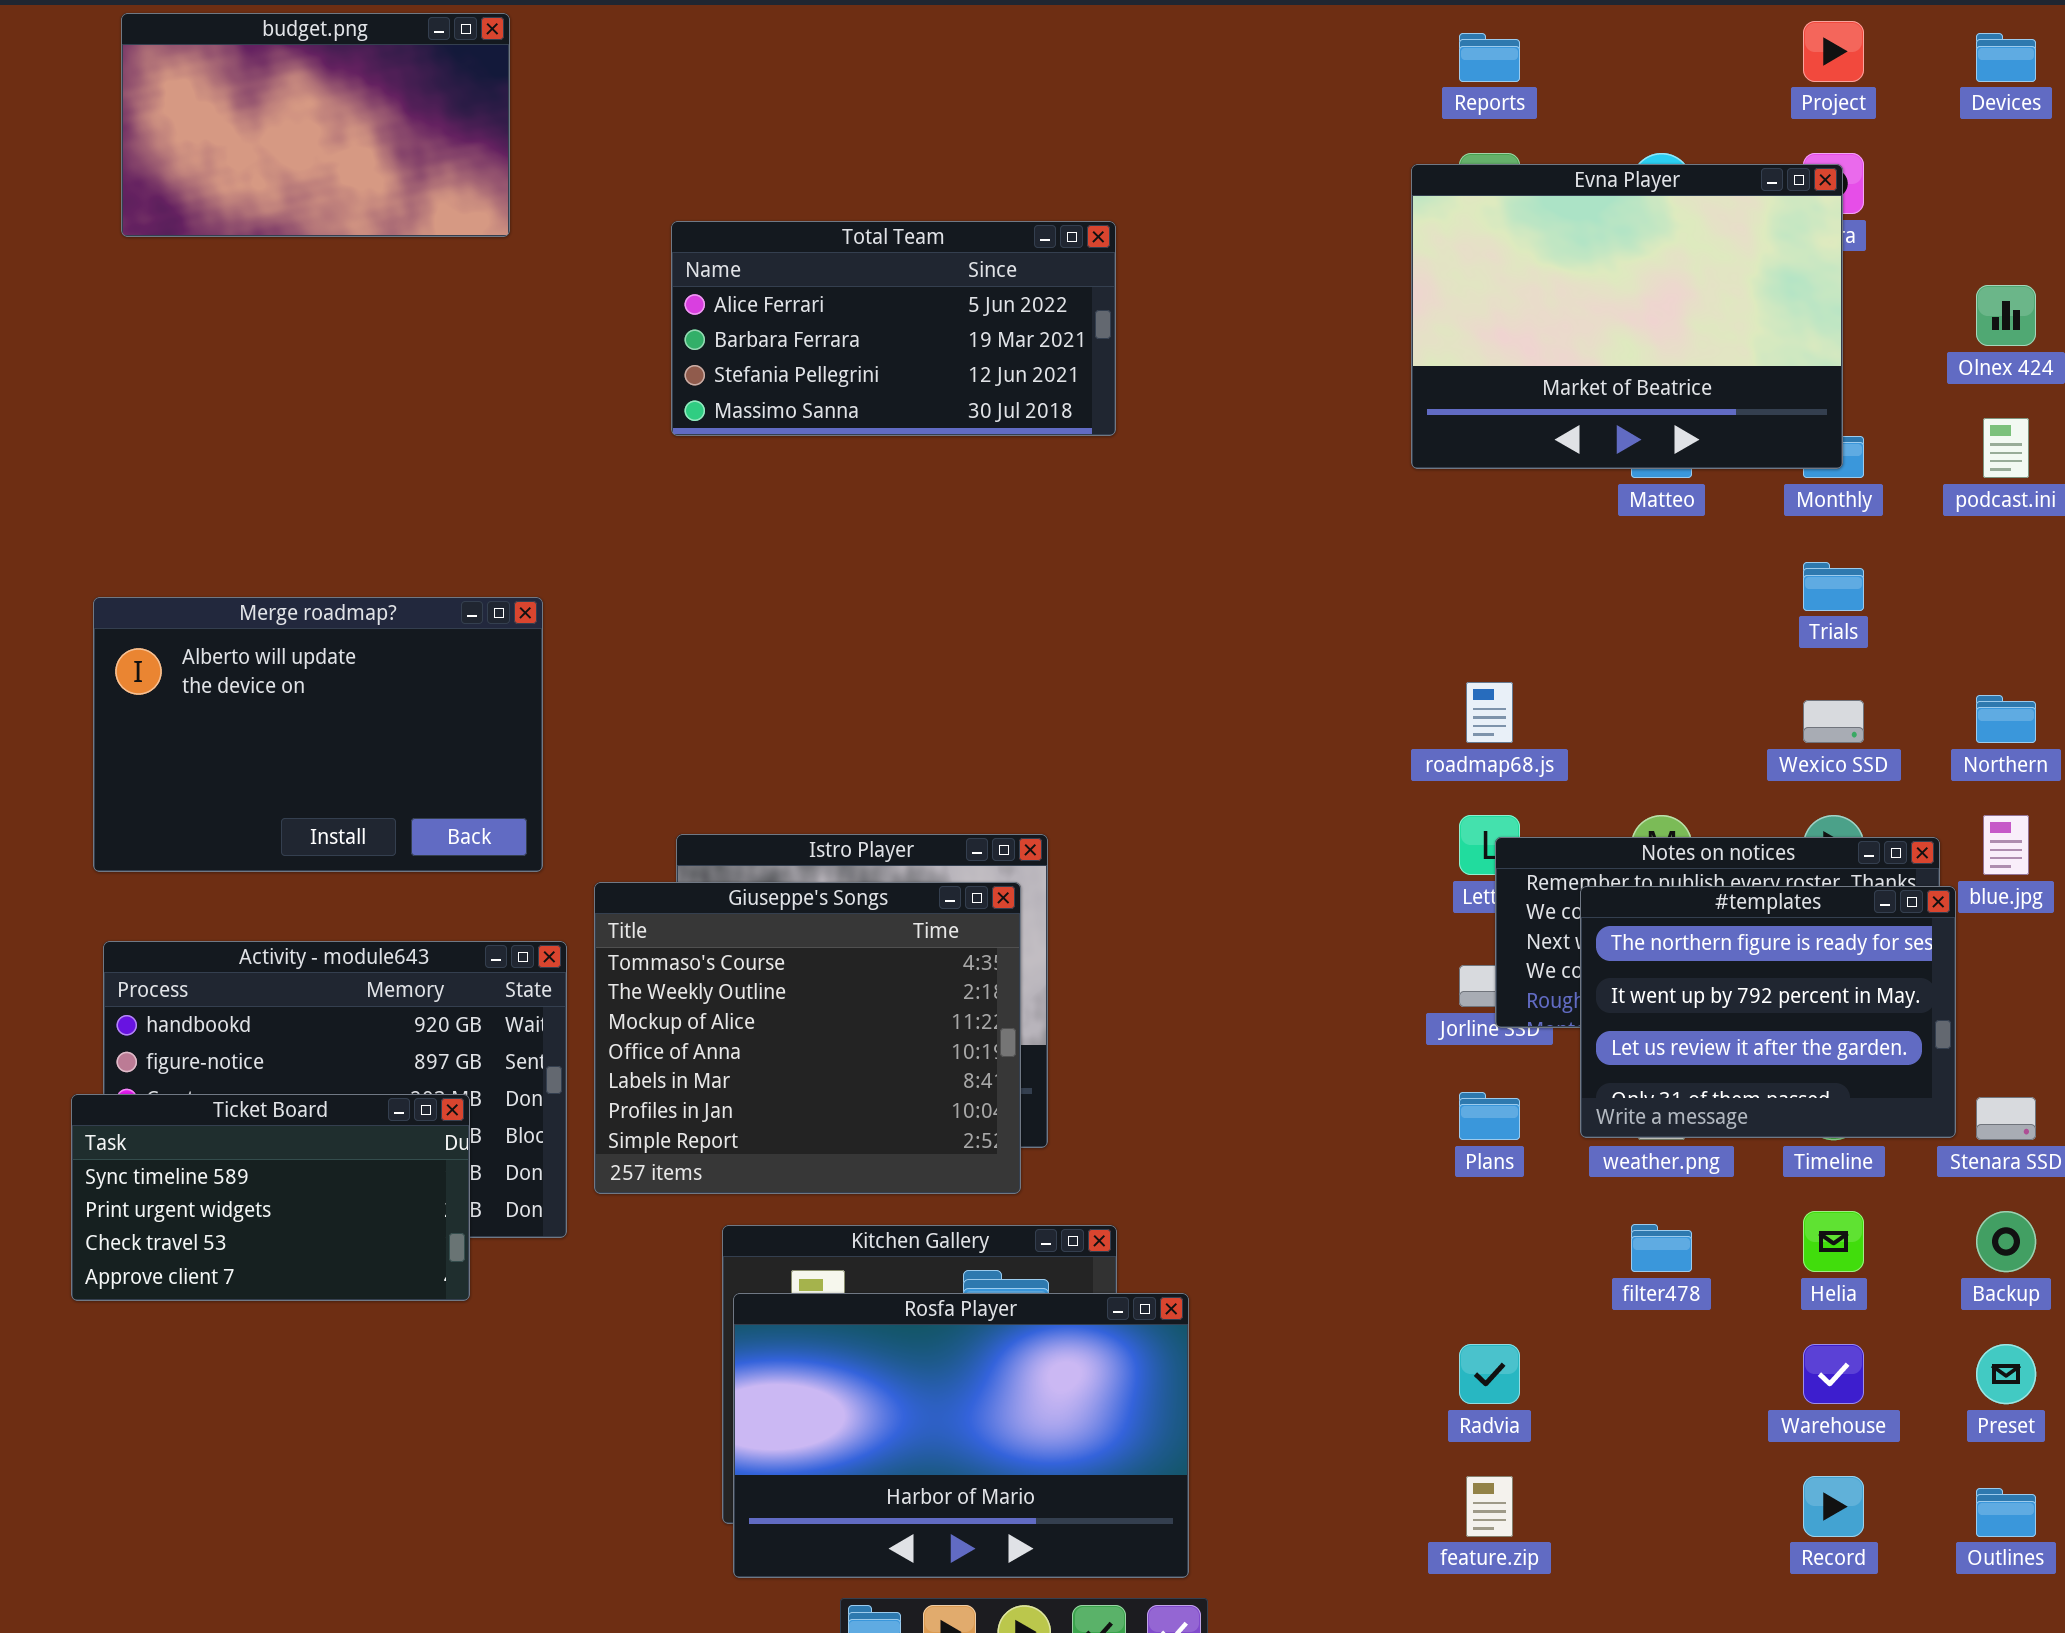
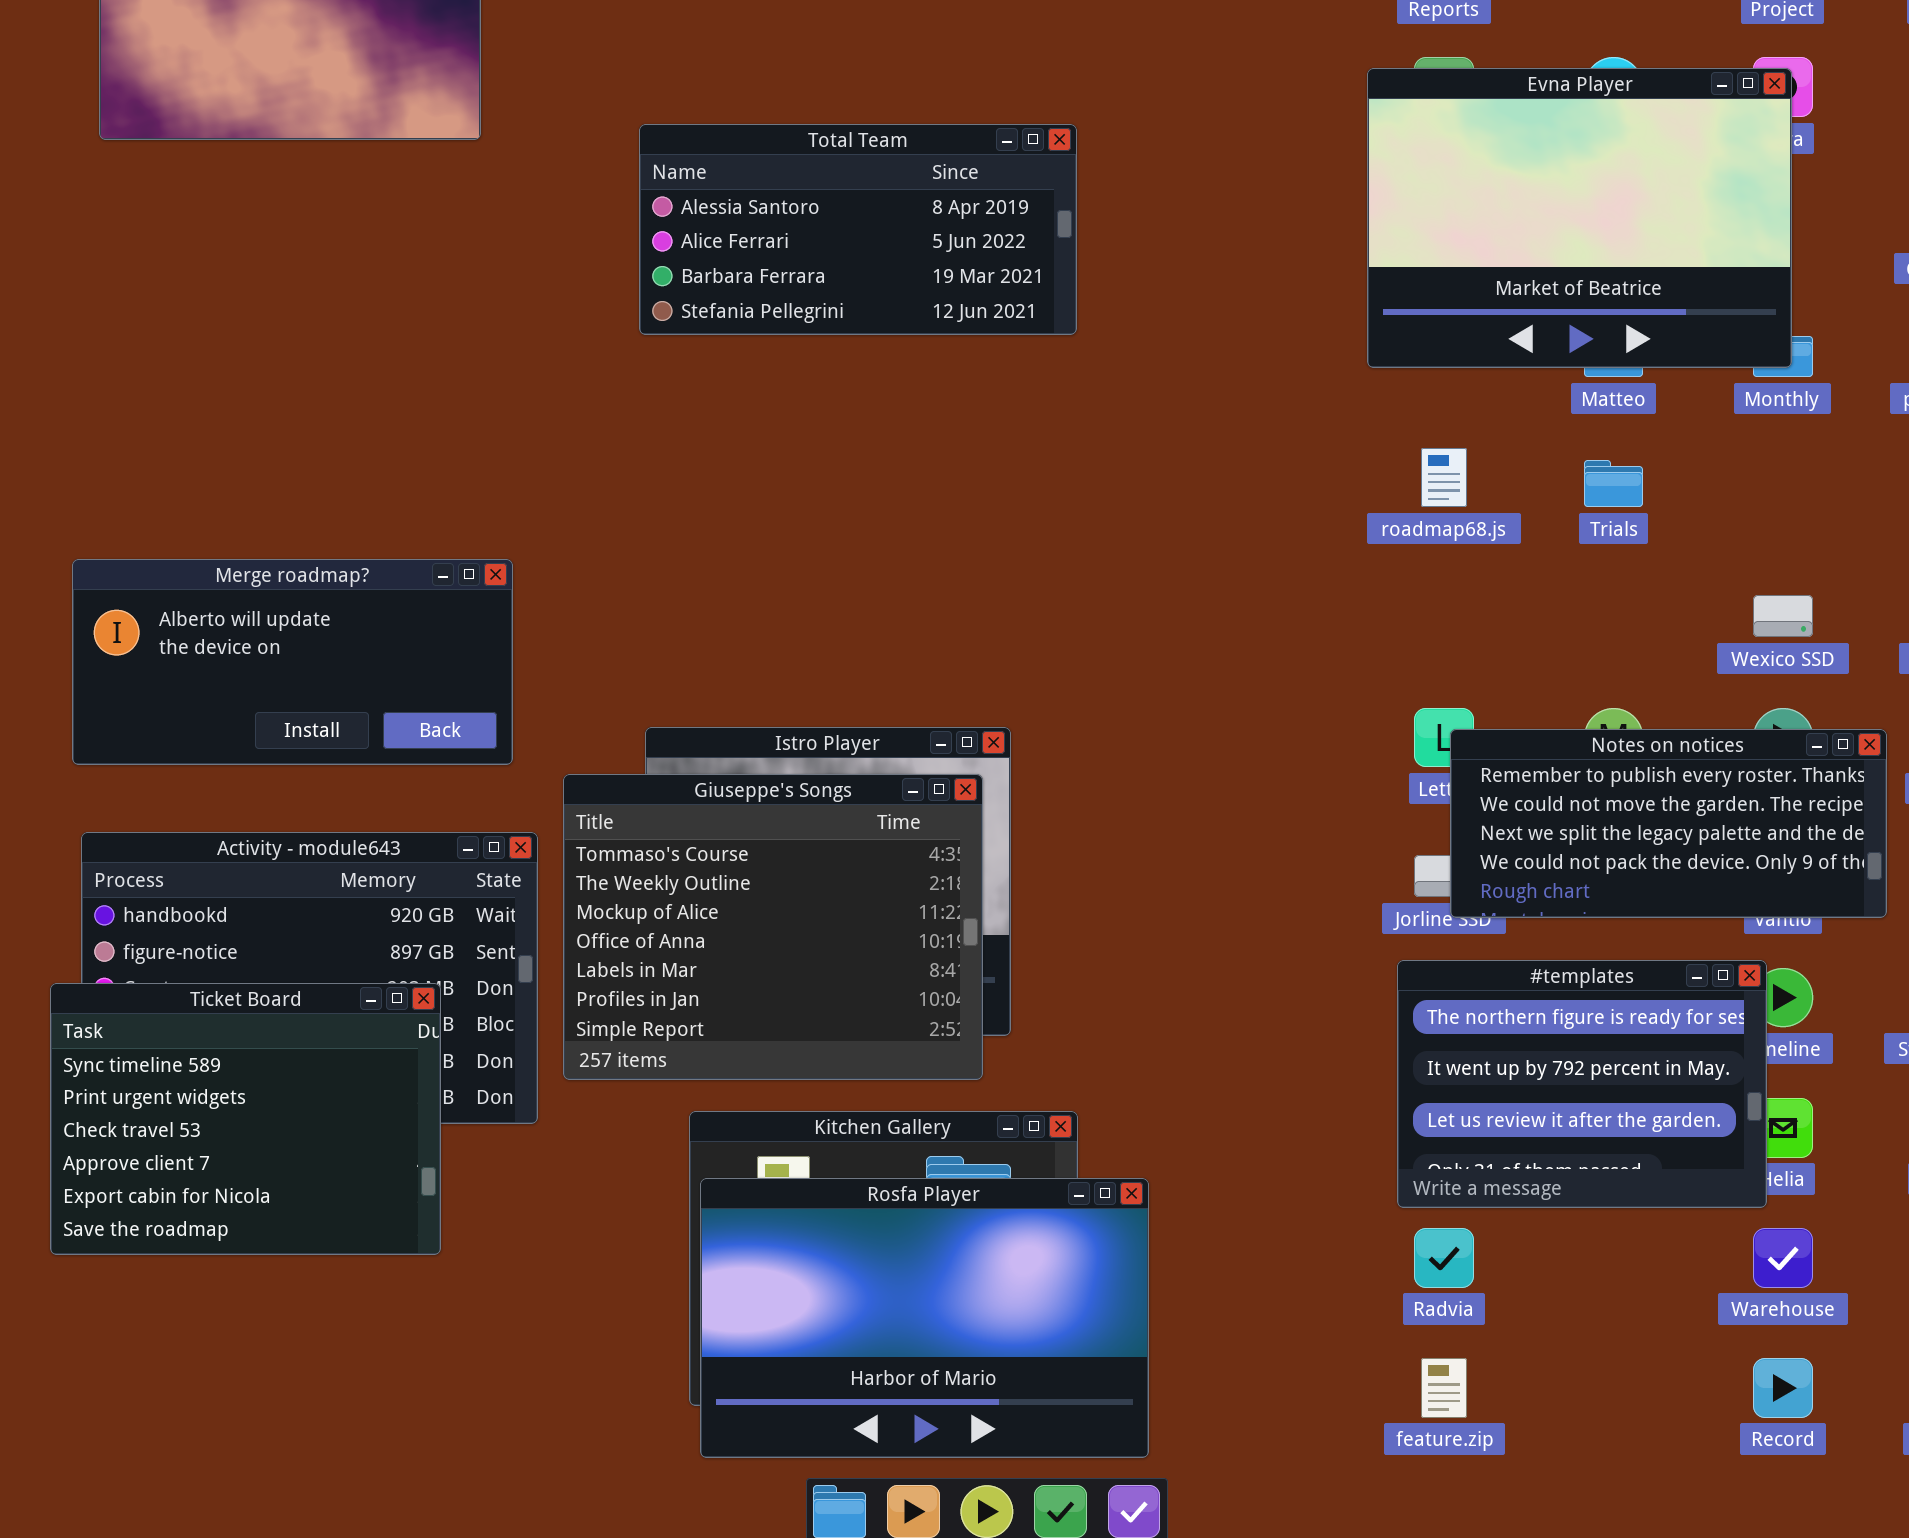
Total Team: [671,221,1116,436] -> [639,124,1077,335], scrolled up 1 row
Trials: [1803,562,1864,611] -> [1584,460,1643,507], moved
Merge roadmap?: [93,597,543,872] -> [72,559,513,765], resized
roadmap68.js: [1466,682,1513,743] -> [1421,448,1467,507], moved
#templates: [1580,886,1956,1138] -> [1397,960,1767,1208], moved
Ticket Board: [71,1094,470,1301] -> [50,983,441,1255], resized

